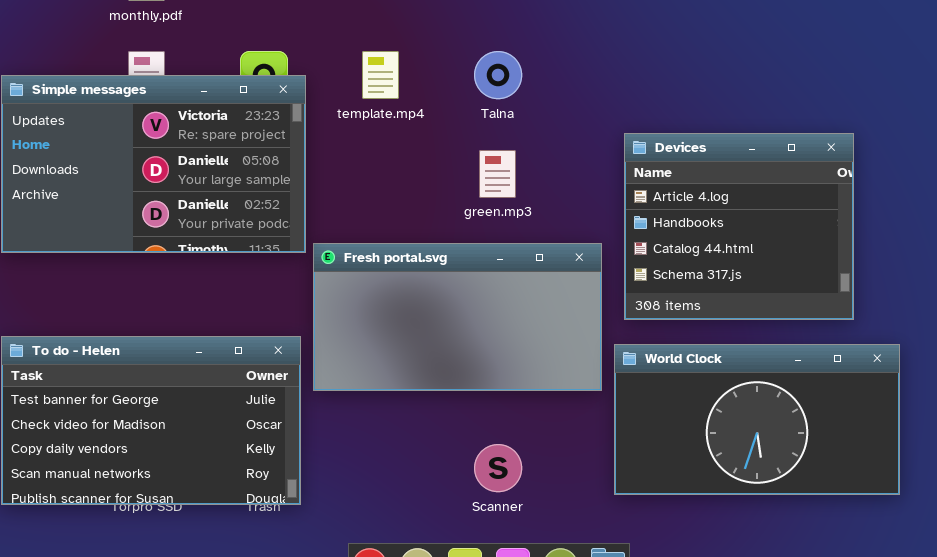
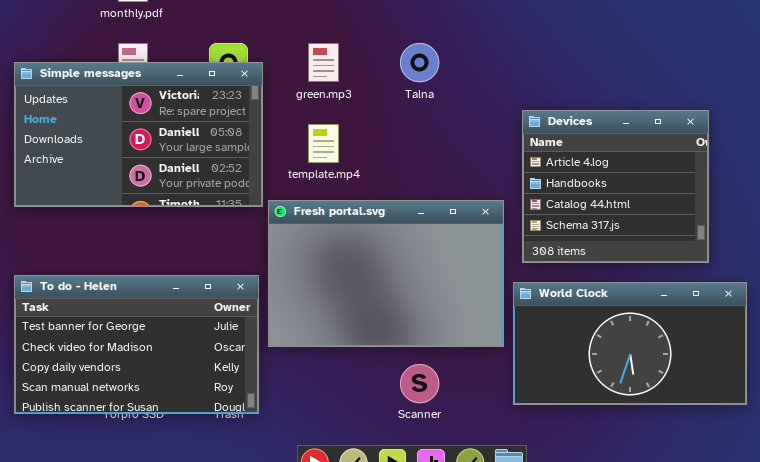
template.mp4: [362,51,399,99] -> [308,124,339,163], moved
green.mp3: [479,150,516,198] -> [308,43,339,82], moved
Fresh portal.svg: [313,243,602,391] -> [268,200,504,347], resized

